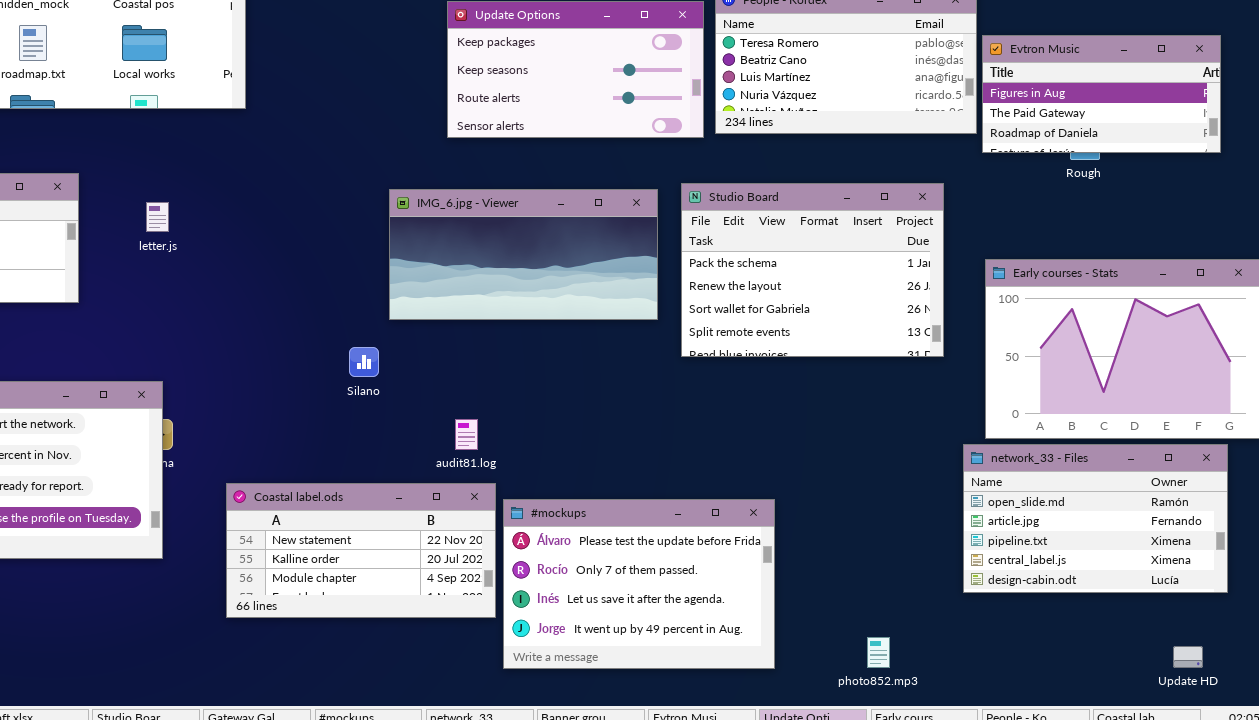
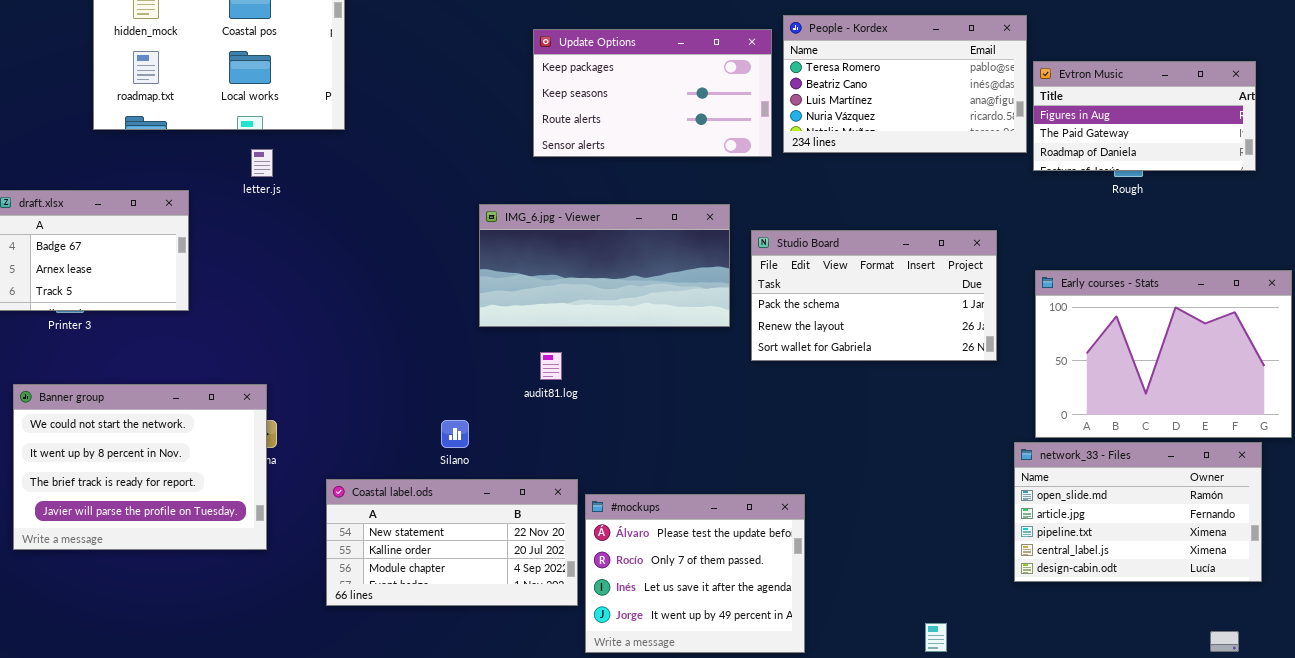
Studio Board: [681,183,944,357] -> [751,230,997,361], resized
letter.js: [146,202,169,232] -> [251,149,273,177], moved
Silano: [349,347,379,377] -> [441,420,469,448], moved
audit81.log: [455,419,478,450] -> [540,352,562,380], moved
#mockups: [503,499,775,669] -> [585,494,805,653], resized

